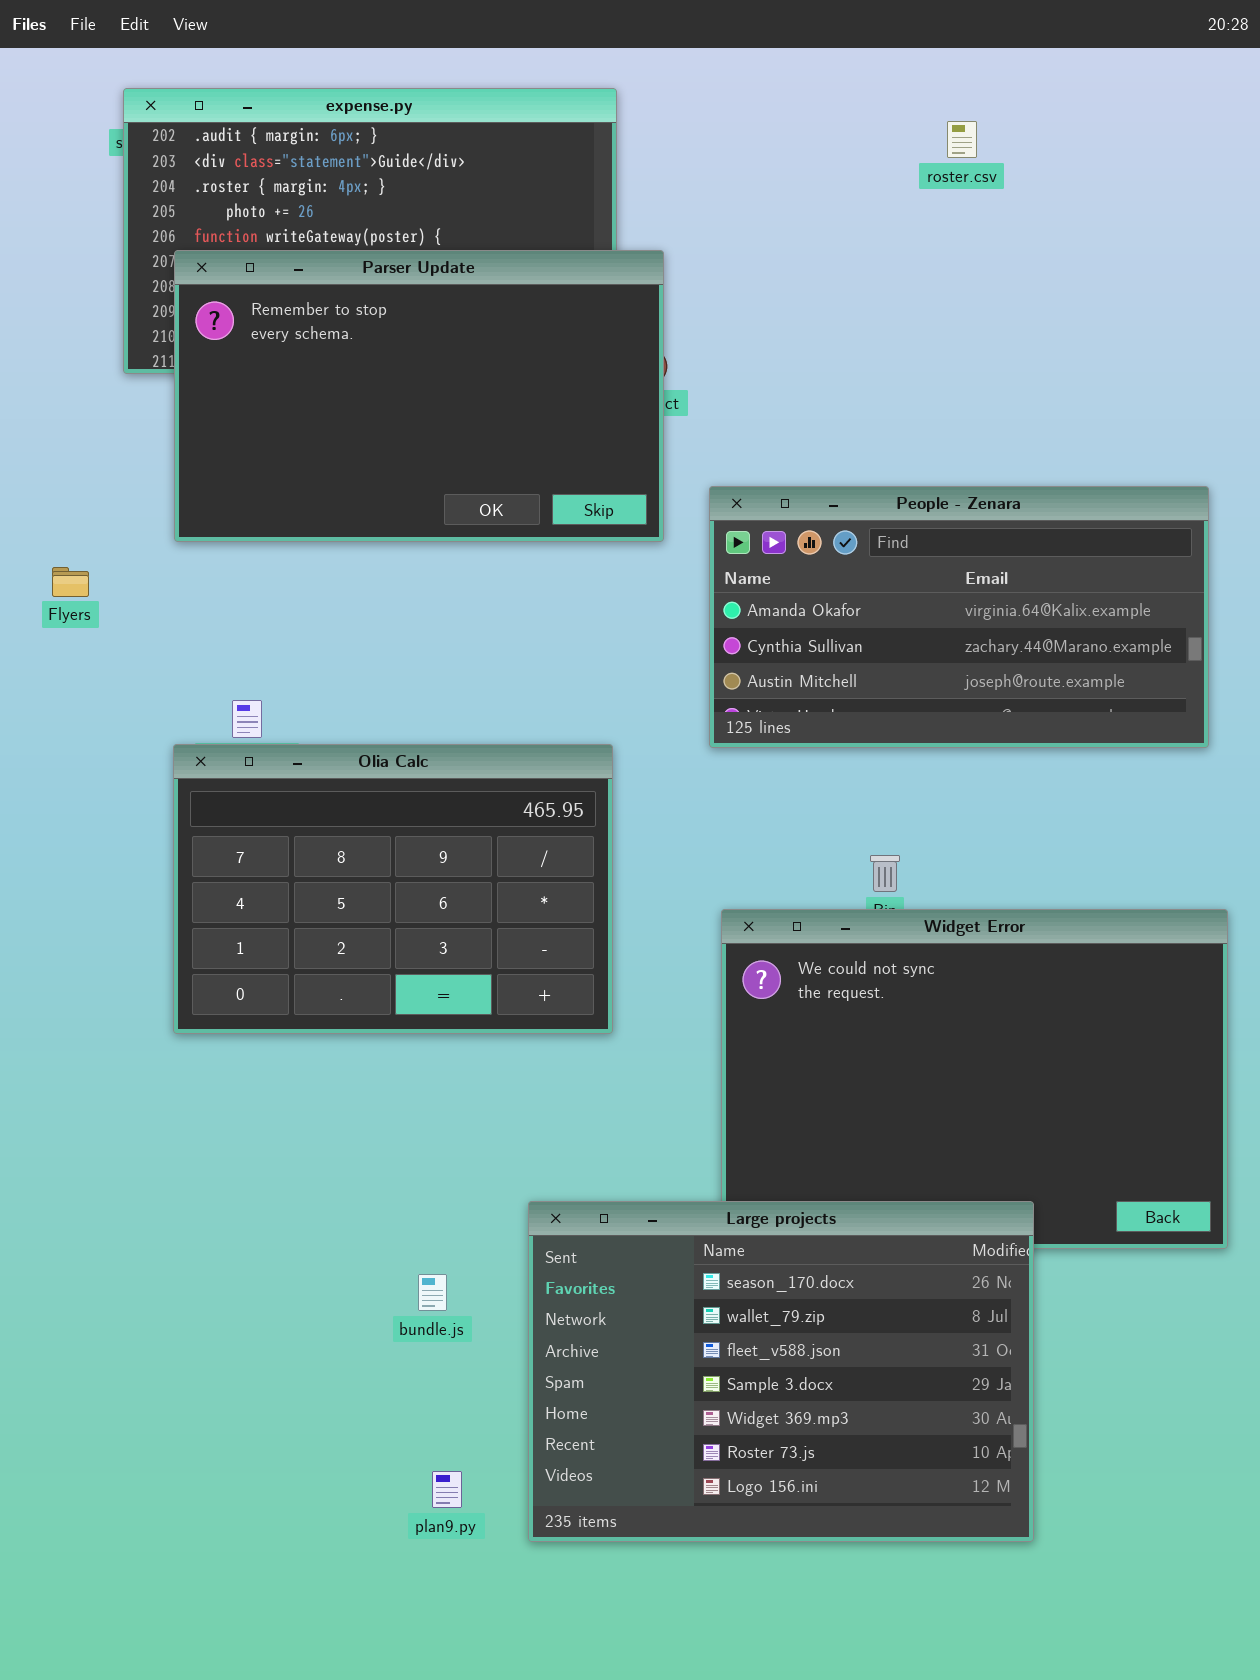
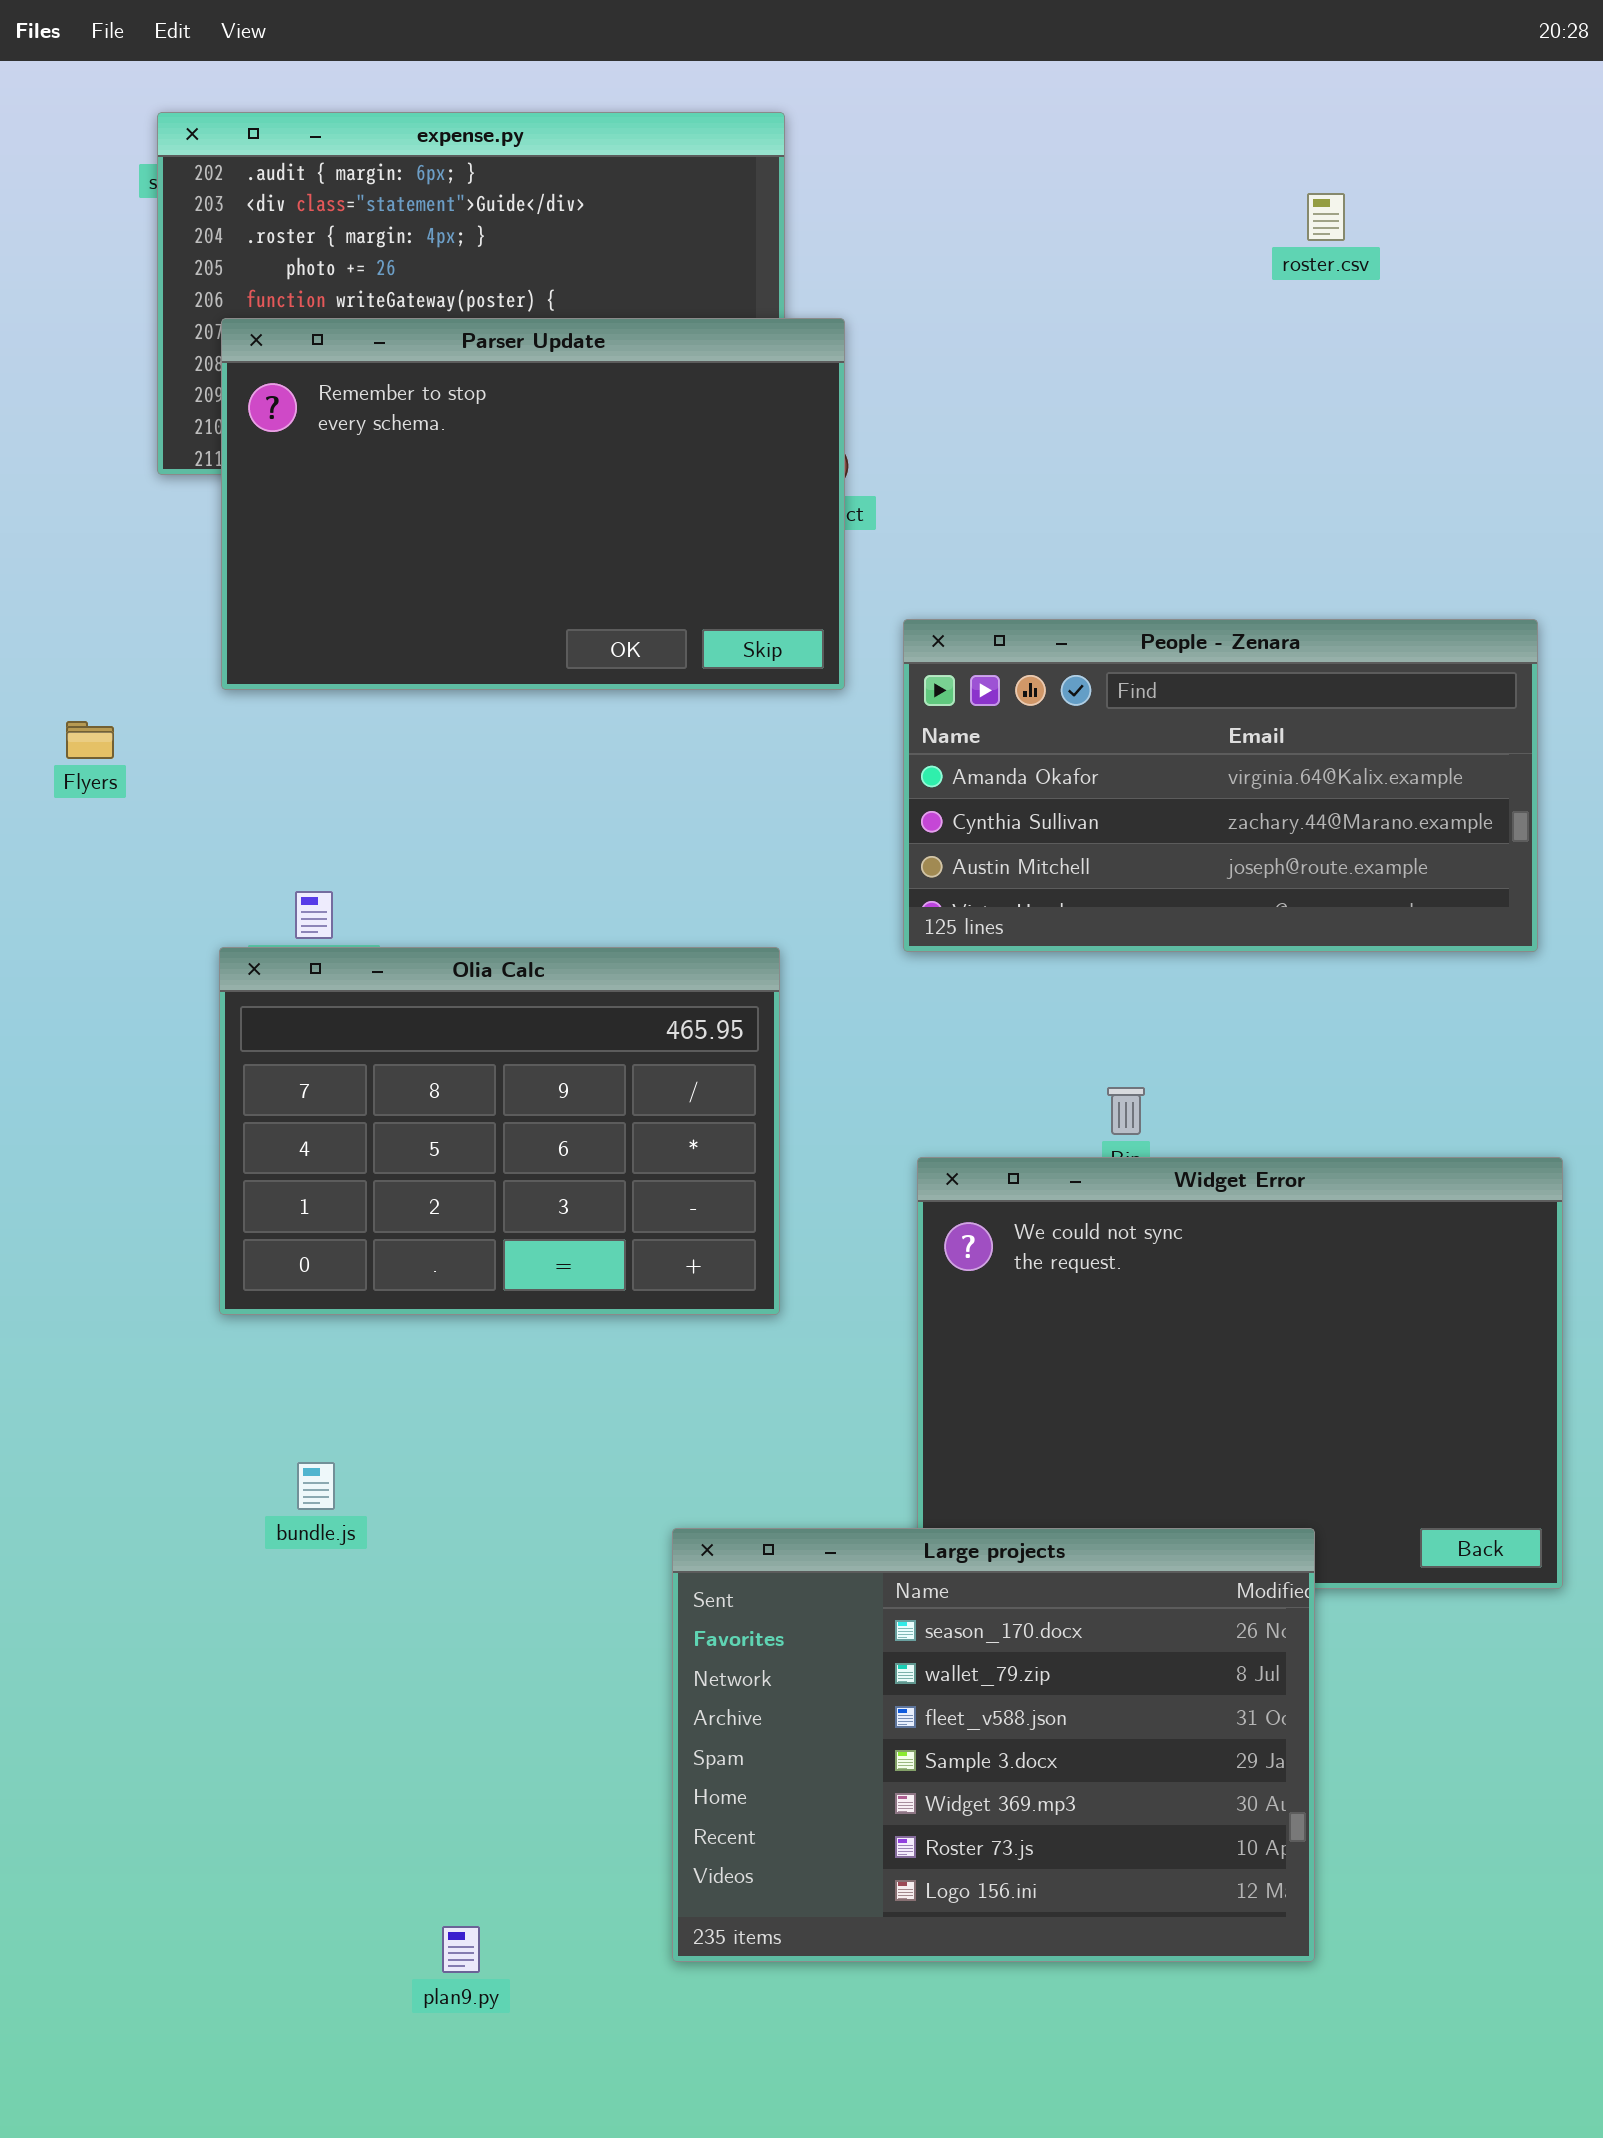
roster.csv: [947,121,977,158] -> [1307,193,1345,241], moved
bundle.js: [418,1274,447,1311] -> [297,1462,335,1510], moved
plan9.py: [432,1471,462,1508] -> [442,1926,480,1973], moved

